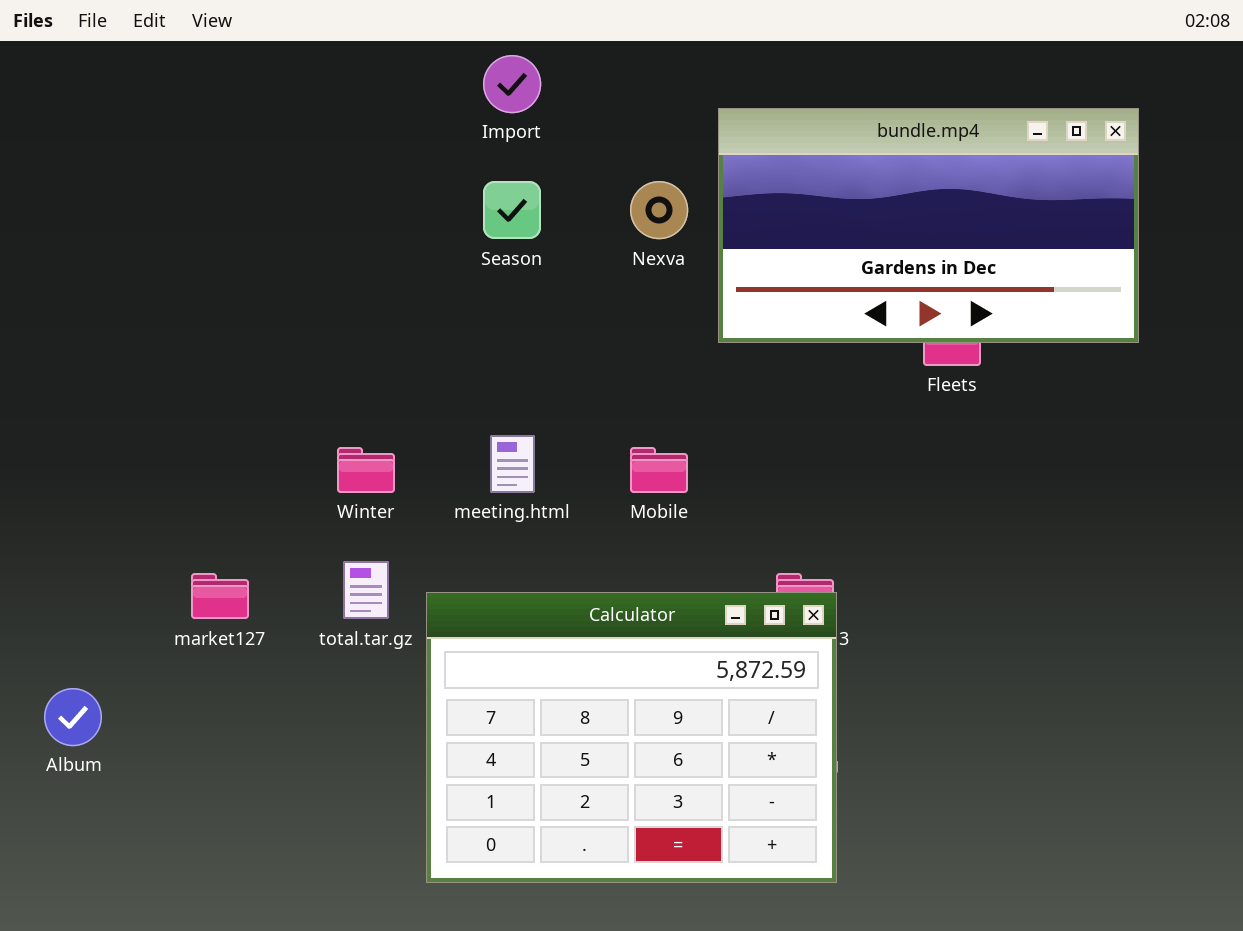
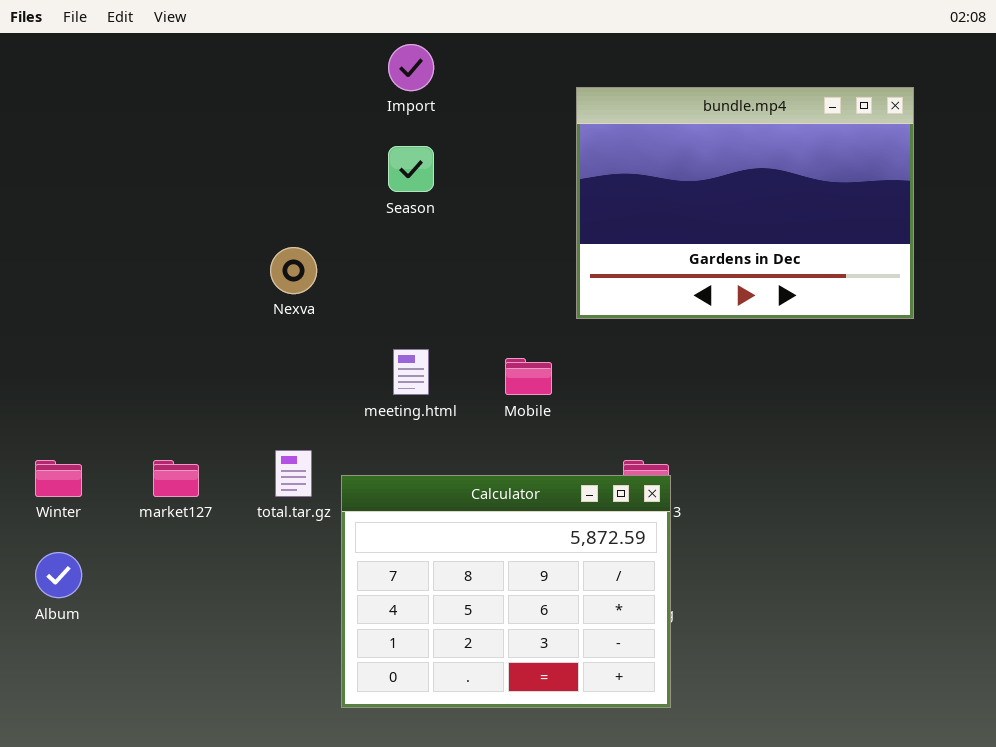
bundle.mp4: [718,108,1139,343] -> [576,87,914,319], resized
Nexva: [630,181,688,239] -> [270,247,317,294], moved
Winter: [337,447,395,493] -> [35,460,82,497], moved

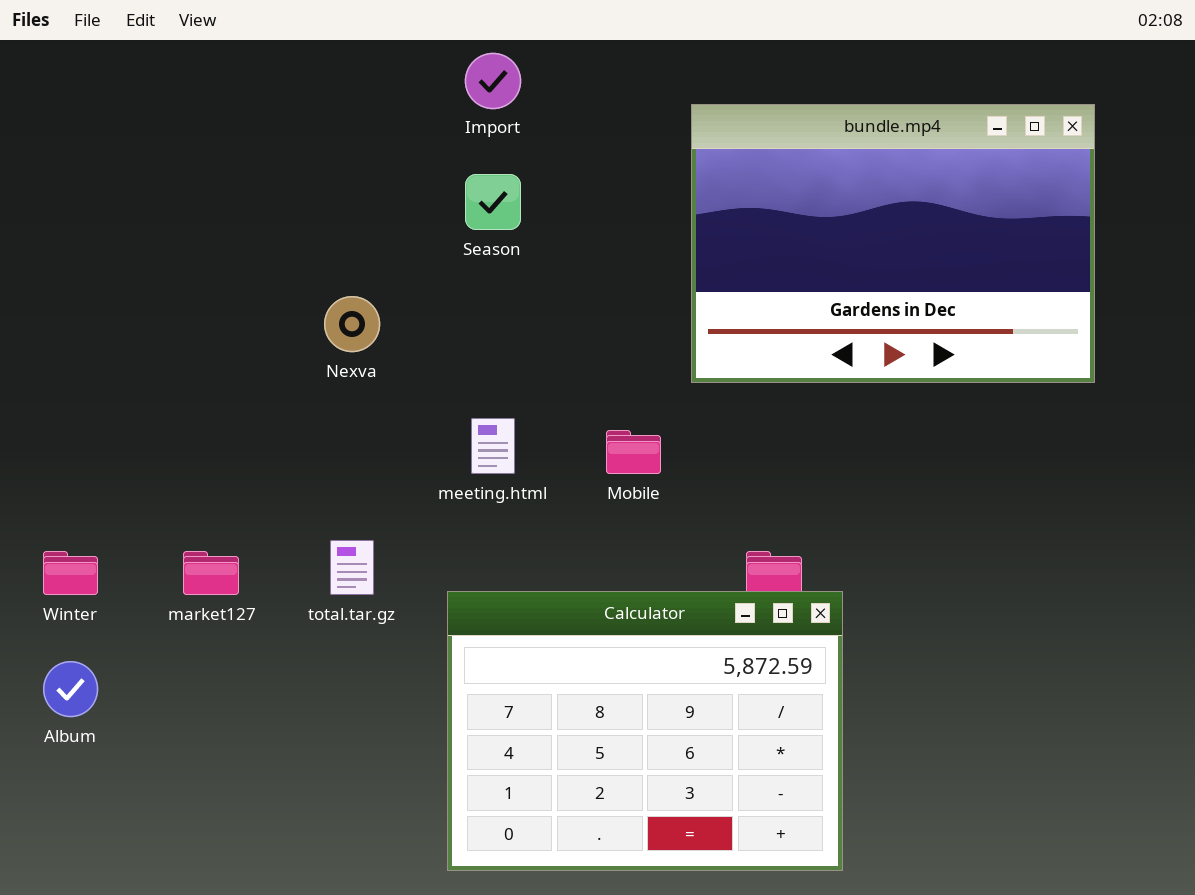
Calculator: [341,475,671,708] -> [447,591,843,871], moved

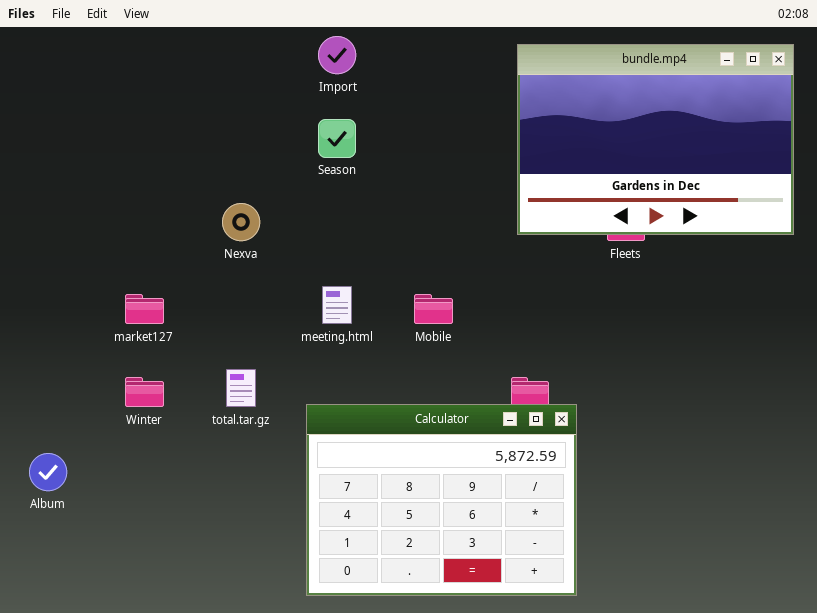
bundle.mp4: [691,104,1095,383] -> [517,44,794,235], moved
Winter: [43,551,98,595] -> [125,377,164,407], moved
market127: [183,551,239,595] -> [125,294,164,324], moved

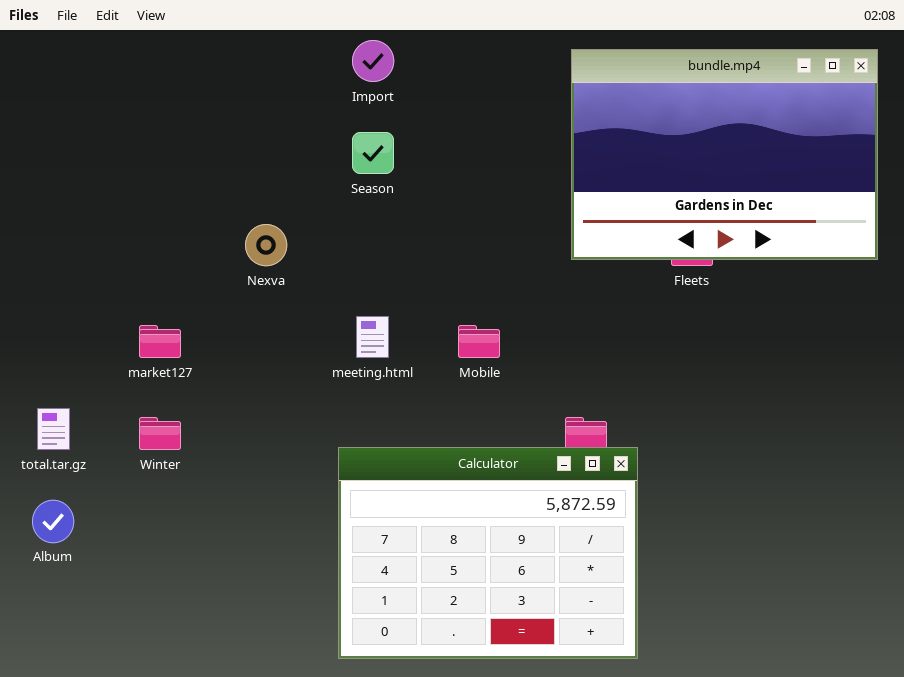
total.tar.gz: [226,369,256,407] -> [37,408,70,450], moved

